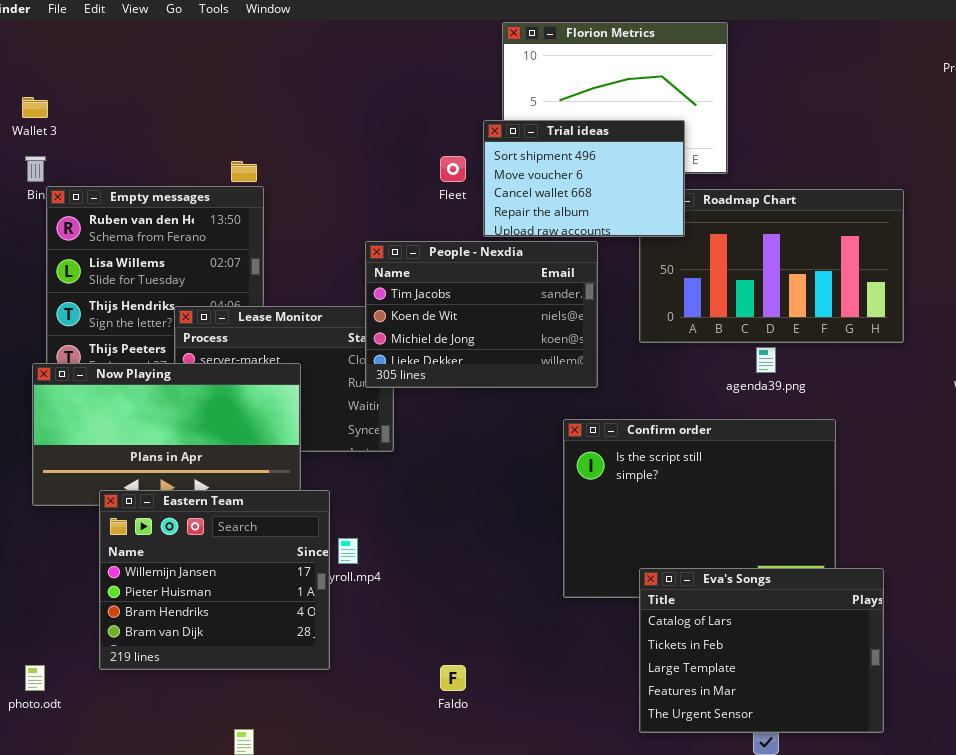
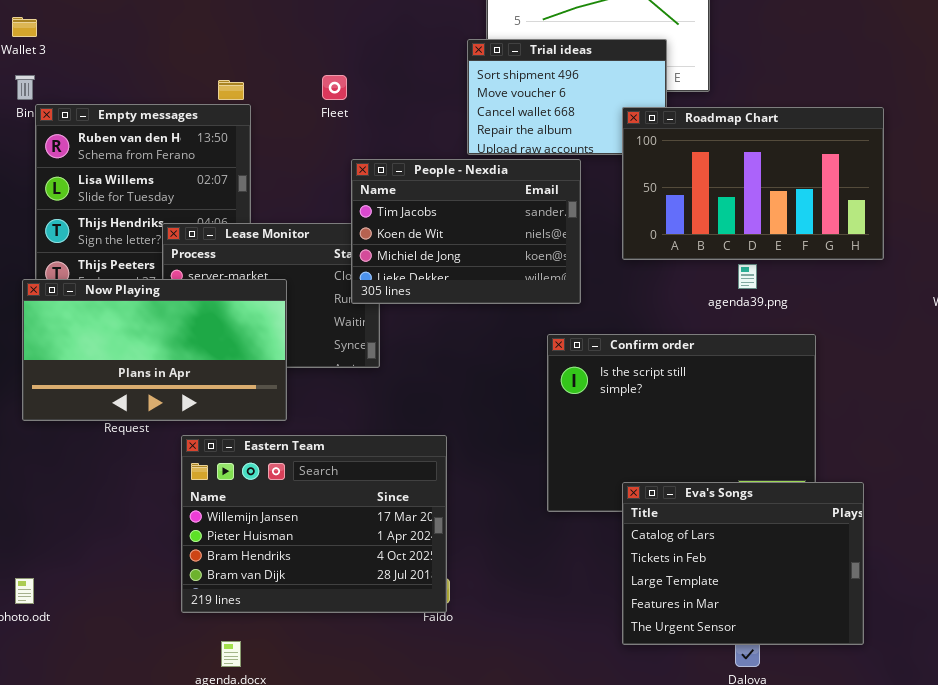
Fleet: [440,156,466,182] -> [322,75,347,100], moved
Roadmap Chart: [639,189,904,343] -> [622,107,884,260], raised
Eastern Team: [99,490,330,670] -> [181,435,447,613], moved, resized

